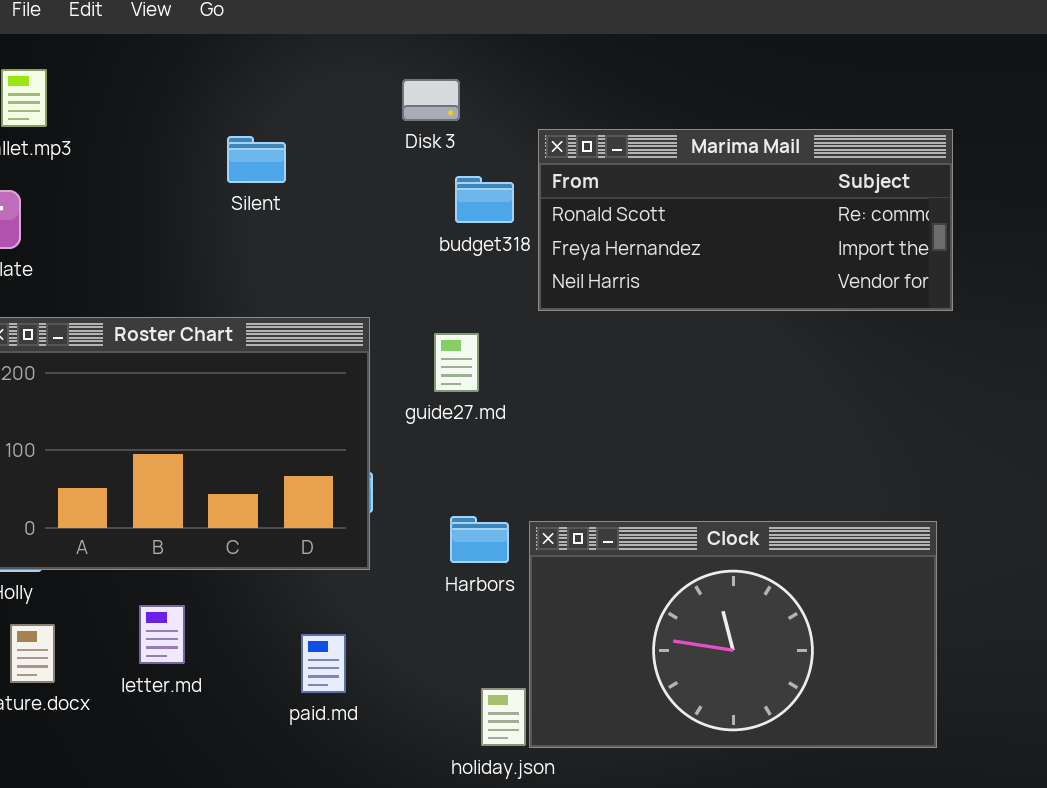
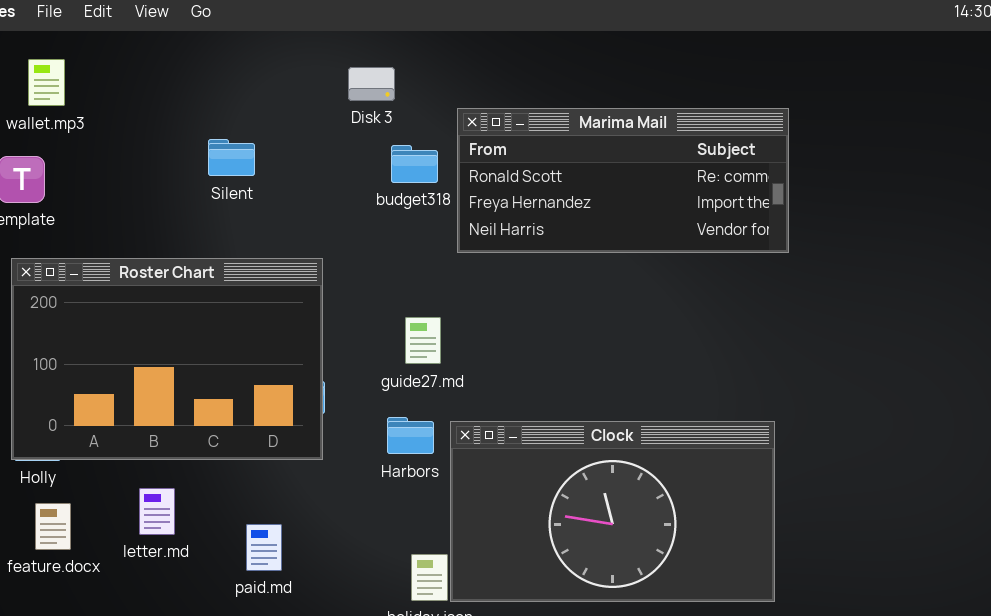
Silent: [227,136,286,183] -> [208,139,255,176], moved
guide27.md: [434,333,479,392] -> [405,317,441,364], moved
paid.md: [301,634,346,693] -> [246,524,282,571], moved

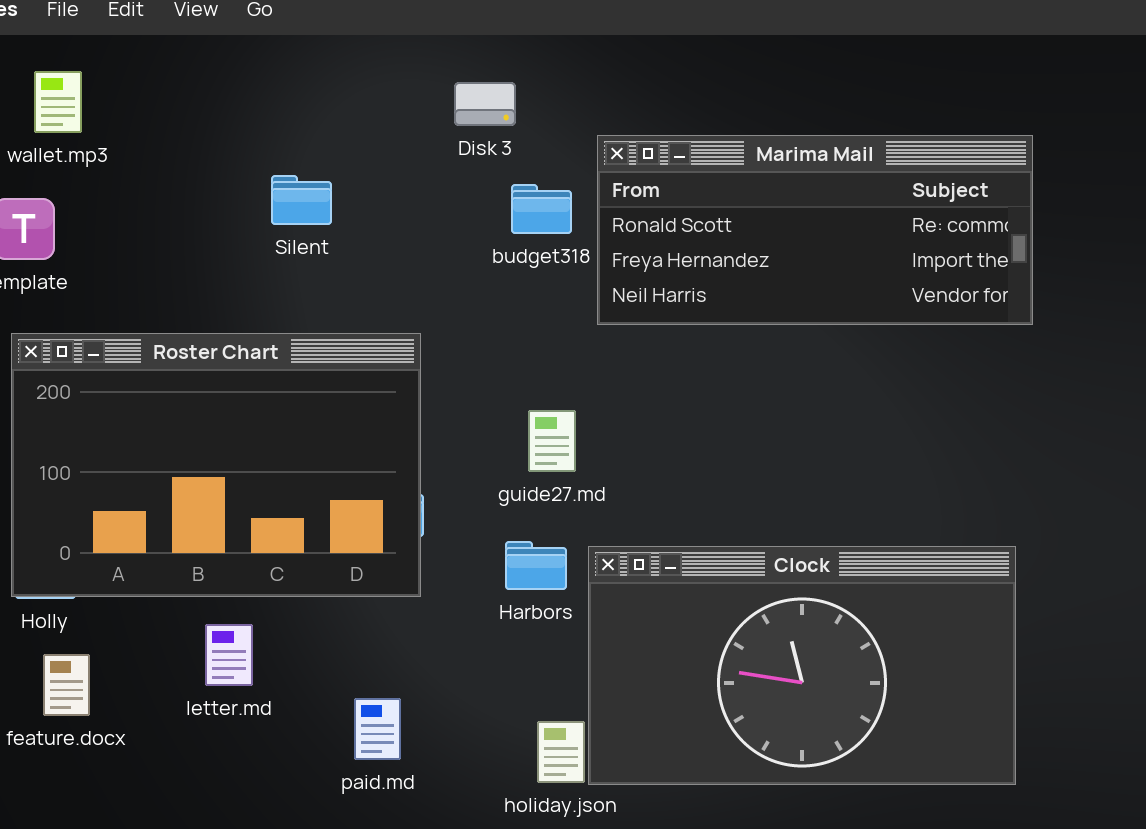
letter.md: [139,488,175,535] -> [205,624,253,686], moved
paid.md: [246,524,282,571] -> [354,698,401,760], moved

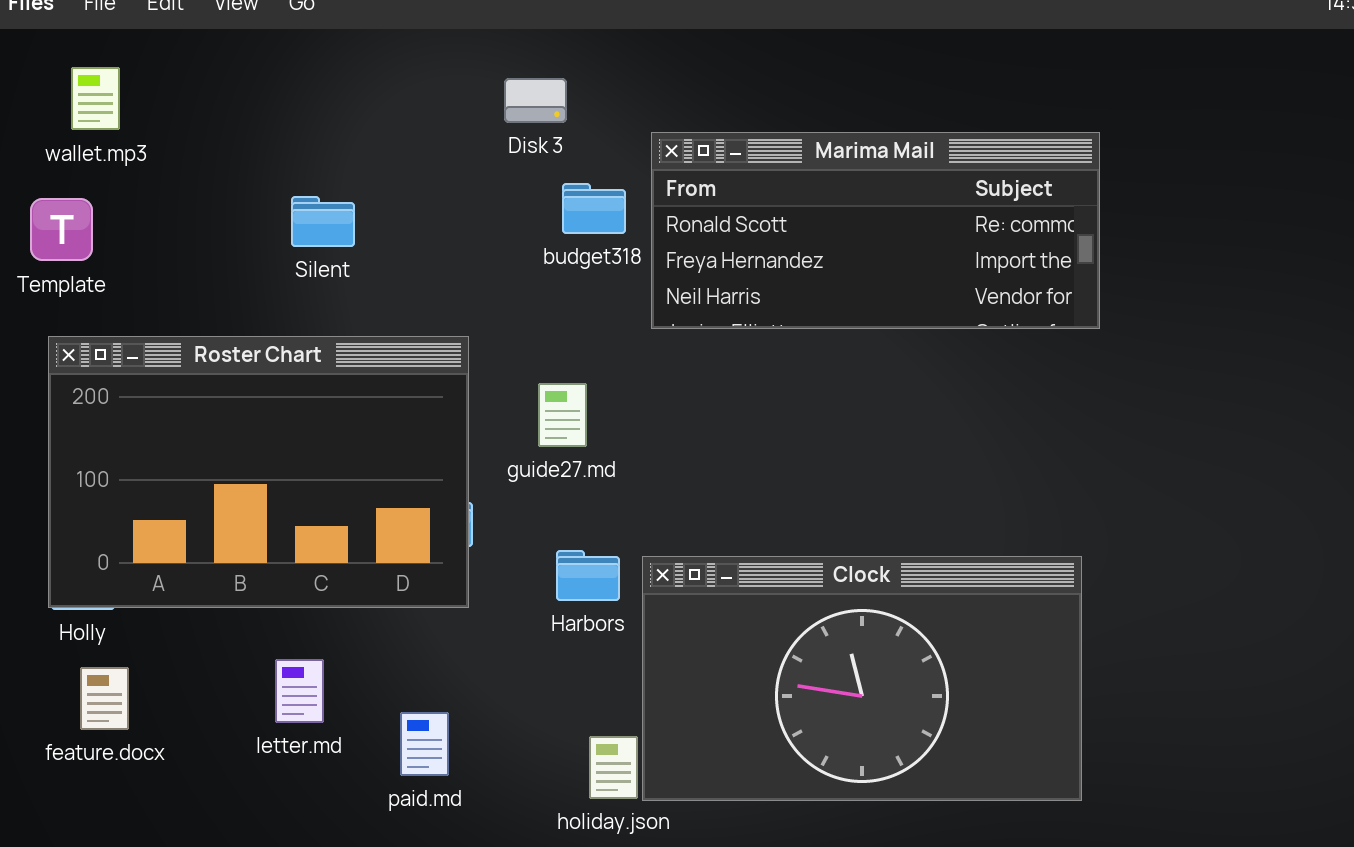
Silent: [271,175,332,225] -> [291,196,355,247], moved
guide27.md: [528,410,576,472] -> [538,383,587,447], moved
letter.md: [205,624,253,686] -> [275,659,324,723], moved

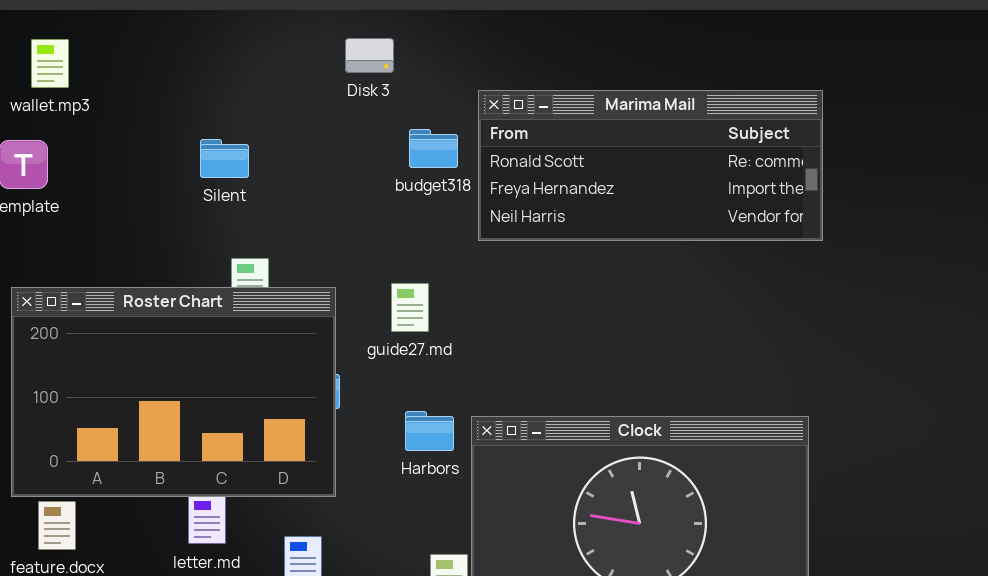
Disk 3: [504,78,567,123] -> [345,38,394,73], moved
Roster Chart: [48,336,469,608] -> [11,287,336,497], moved

